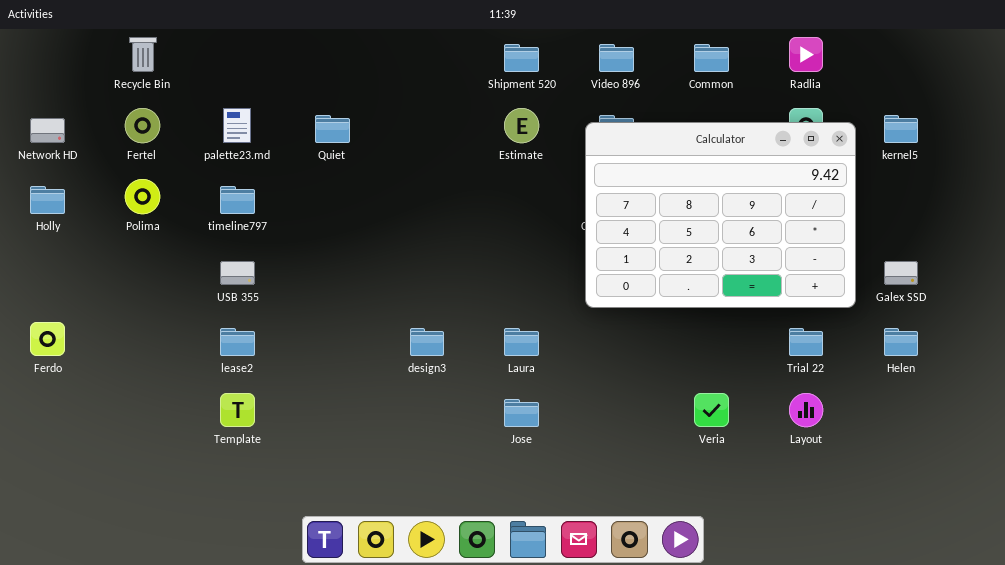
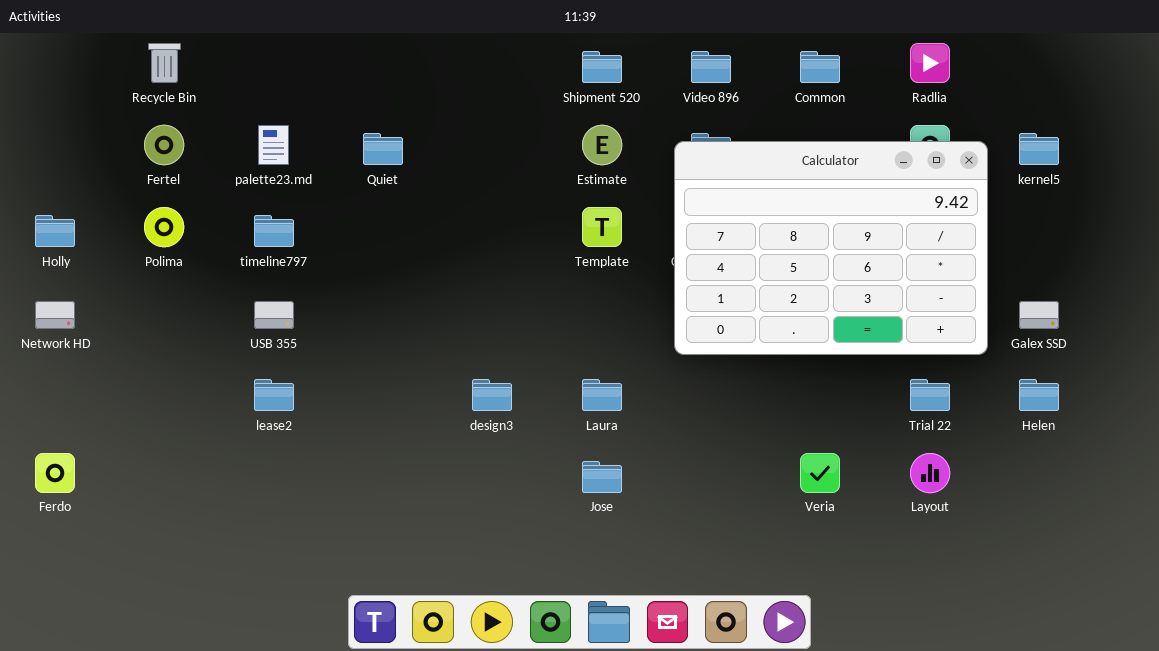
Network HD: [30,118,65,143] -> [35,301,75,329], moved
Ferdo: [30,322,65,356] -> [35,453,75,493], moved
Template: [220,393,255,427] -> [582,207,622,247], moved

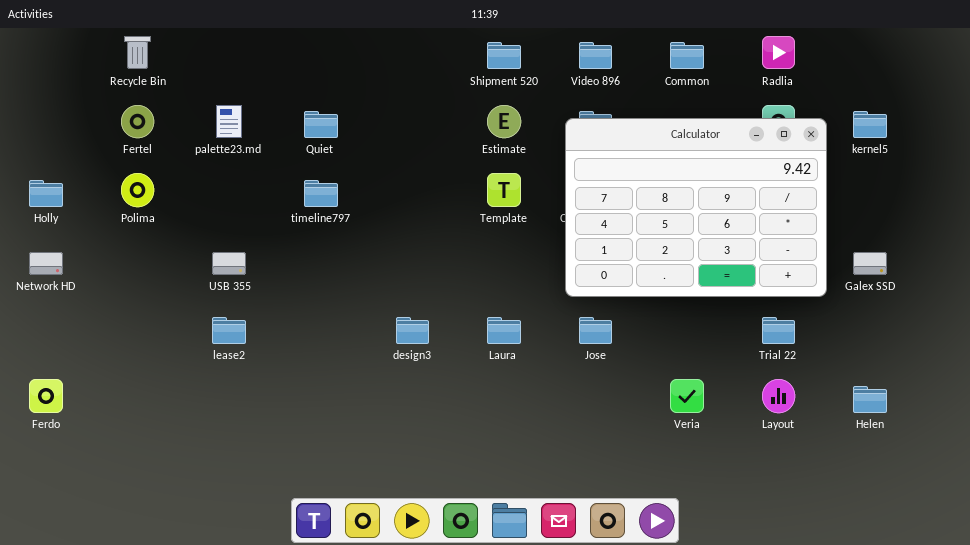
timeline797: [254,215,294,247] -> [304,180,338,207], moved
Helen: [1019,379,1059,411] -> [853,386,887,413], moved
Jose: [582,461,622,493] -> [579,317,612,344], moved

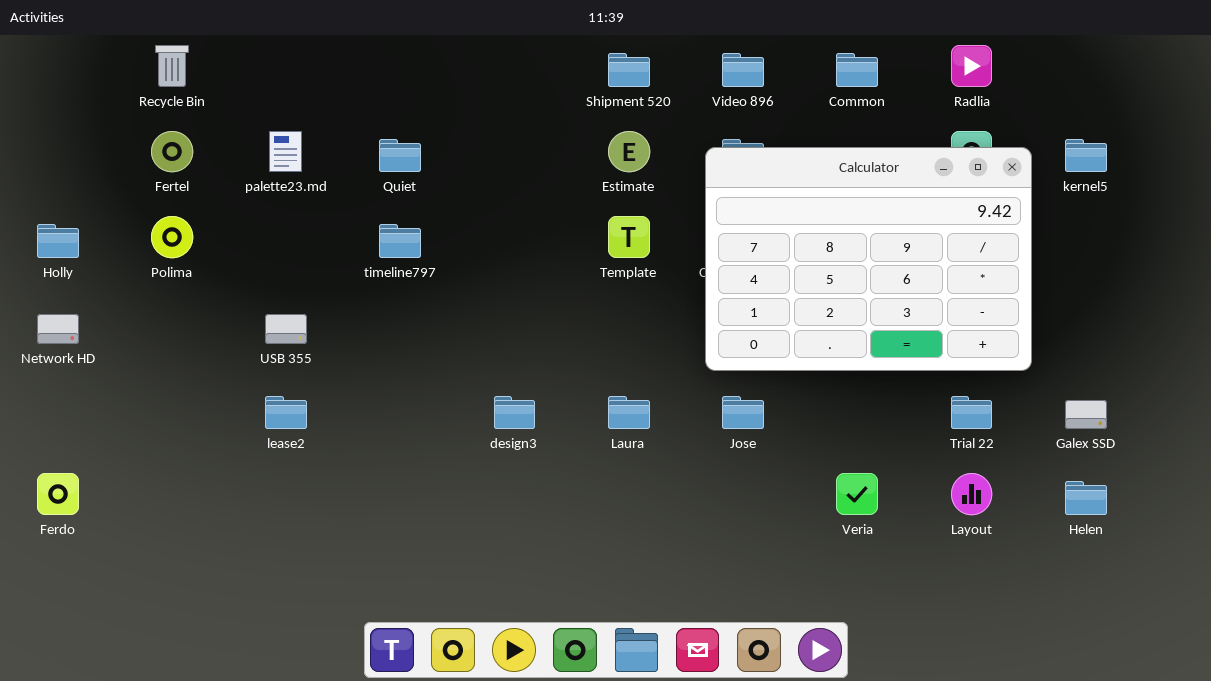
Galex SSD: [853,252,887,275] -> [1065,400,1107,429], moved

